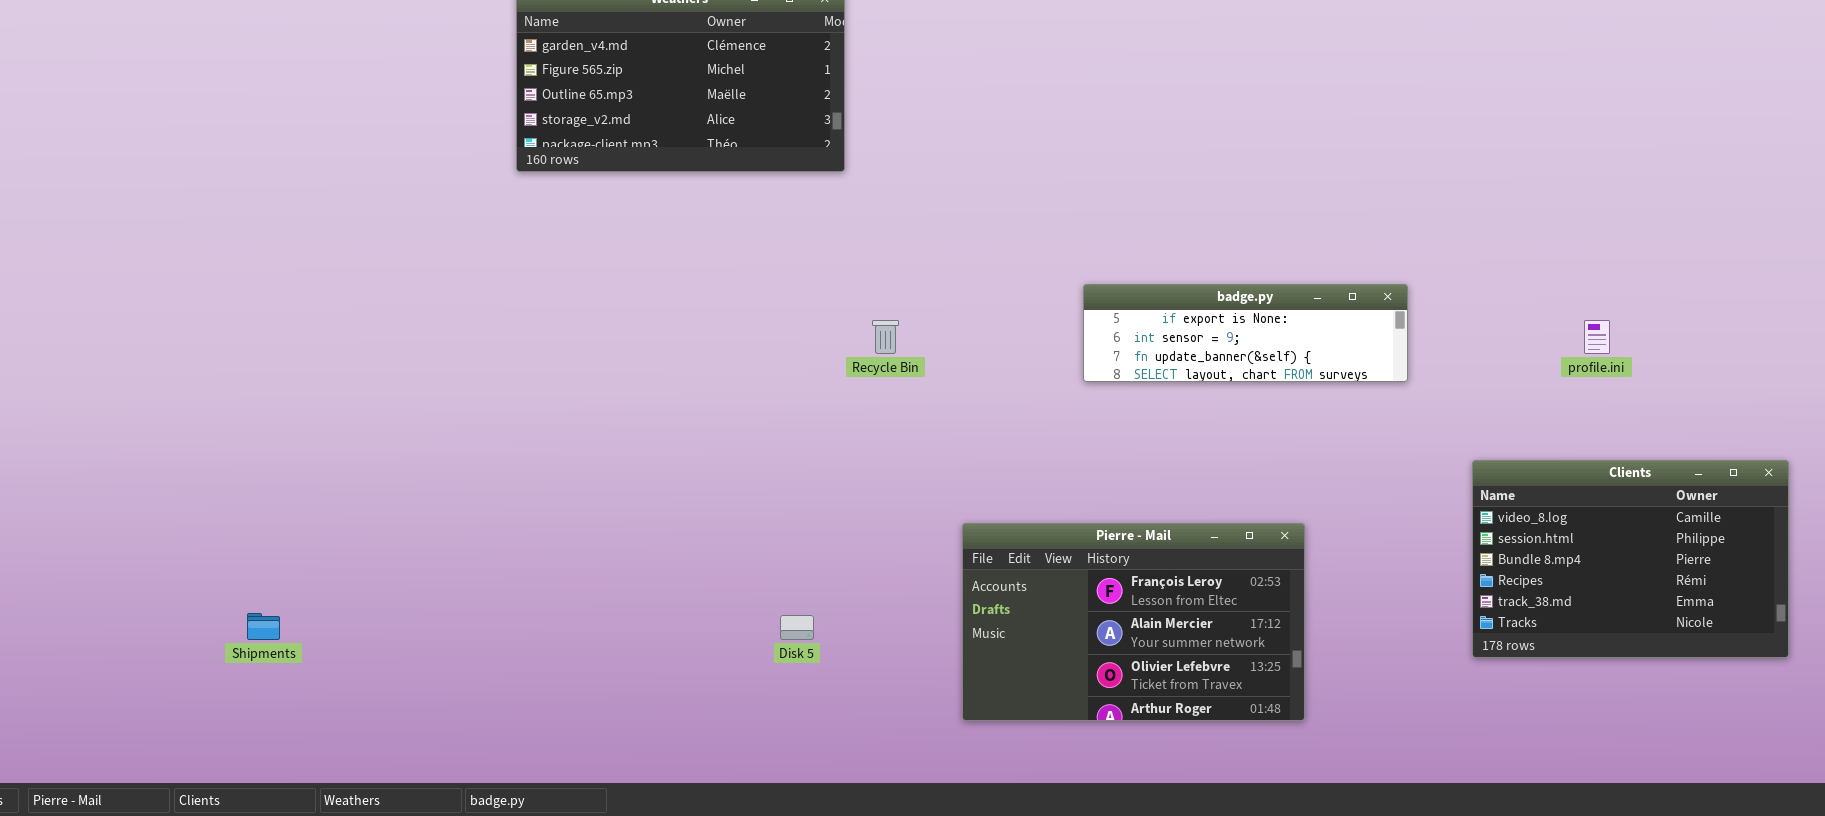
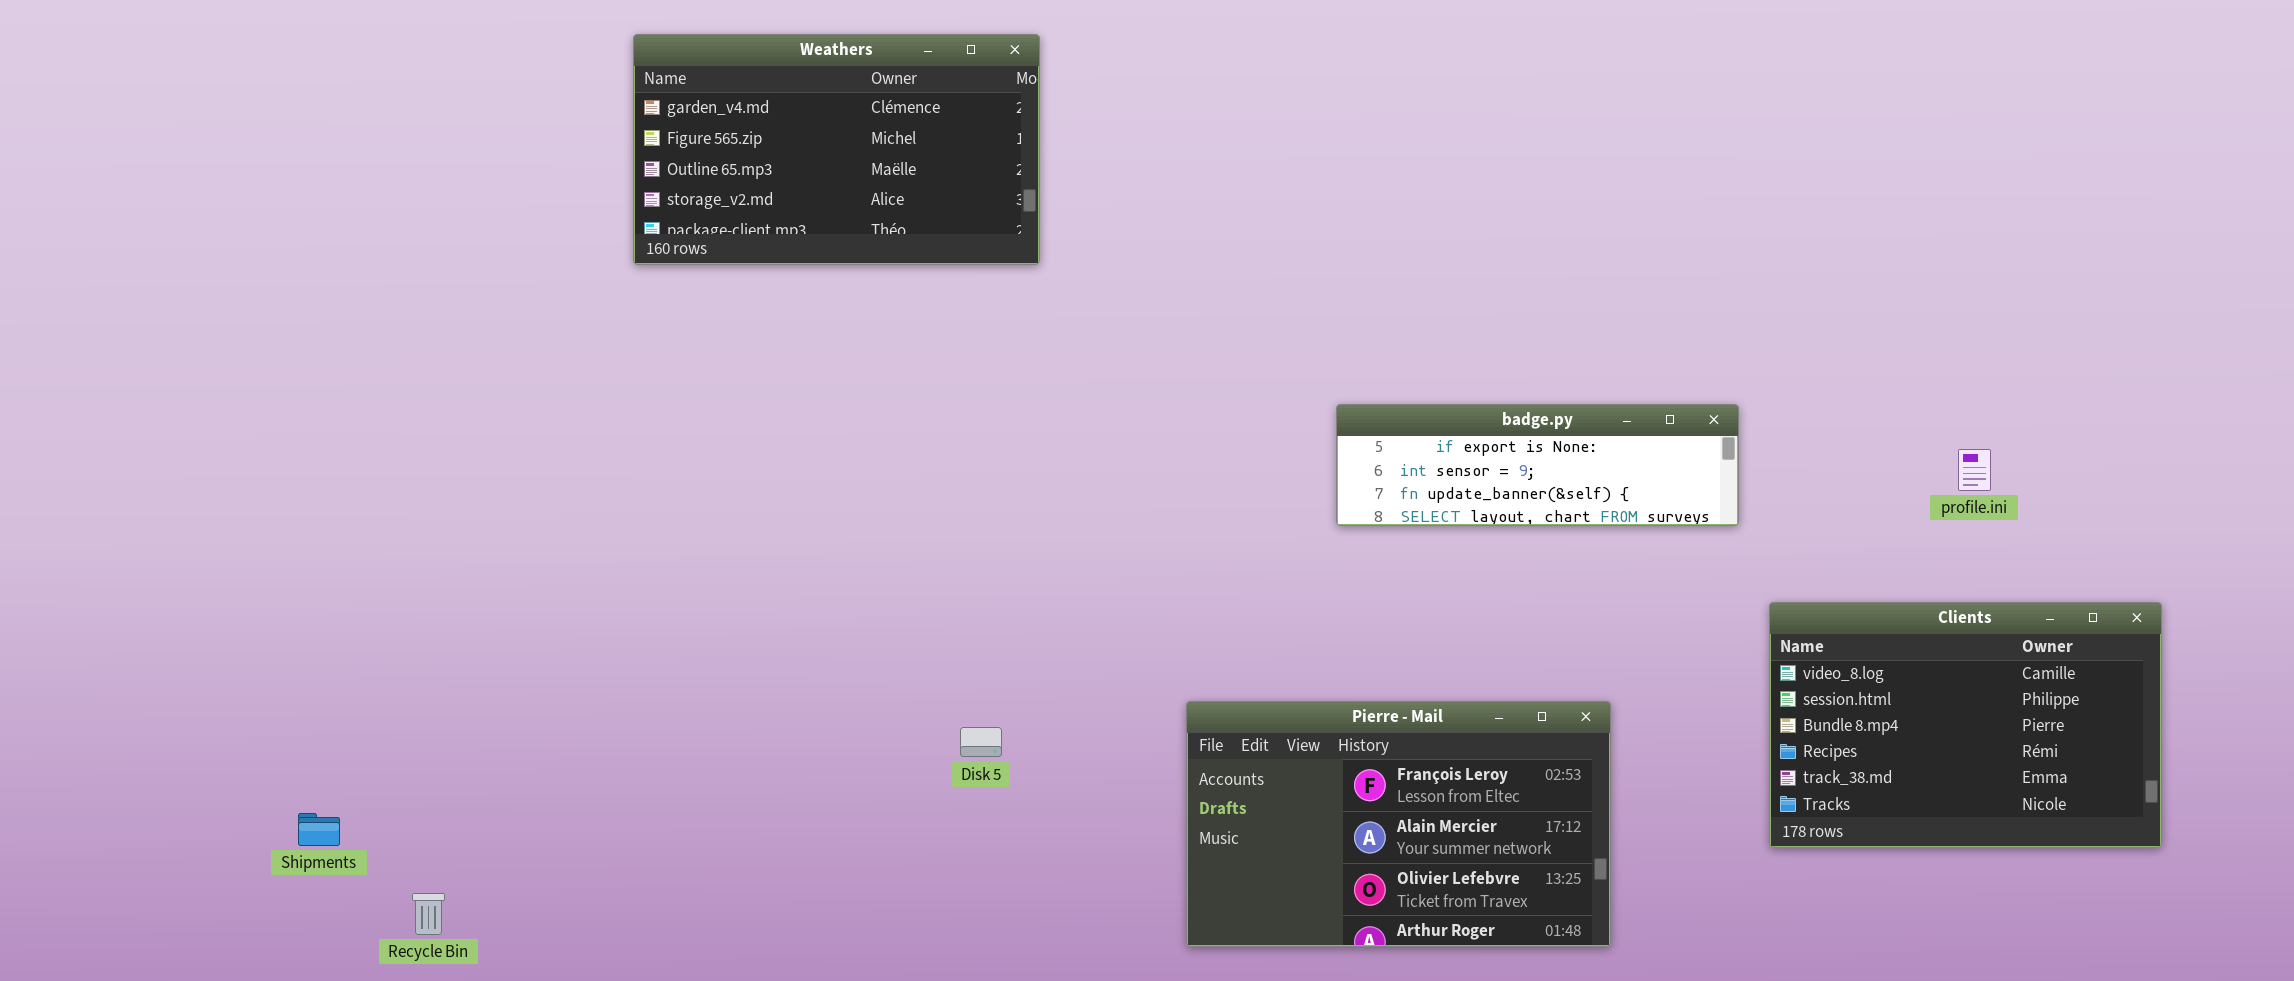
Recycle Bin: [872,320,899,354] -> [412,893,445,935], moved
Clients: [1472,460,1789,658] -> [1769,602,2162,848], moved
Disk 5: [780,615,814,640] -> [960,727,1002,757], moved

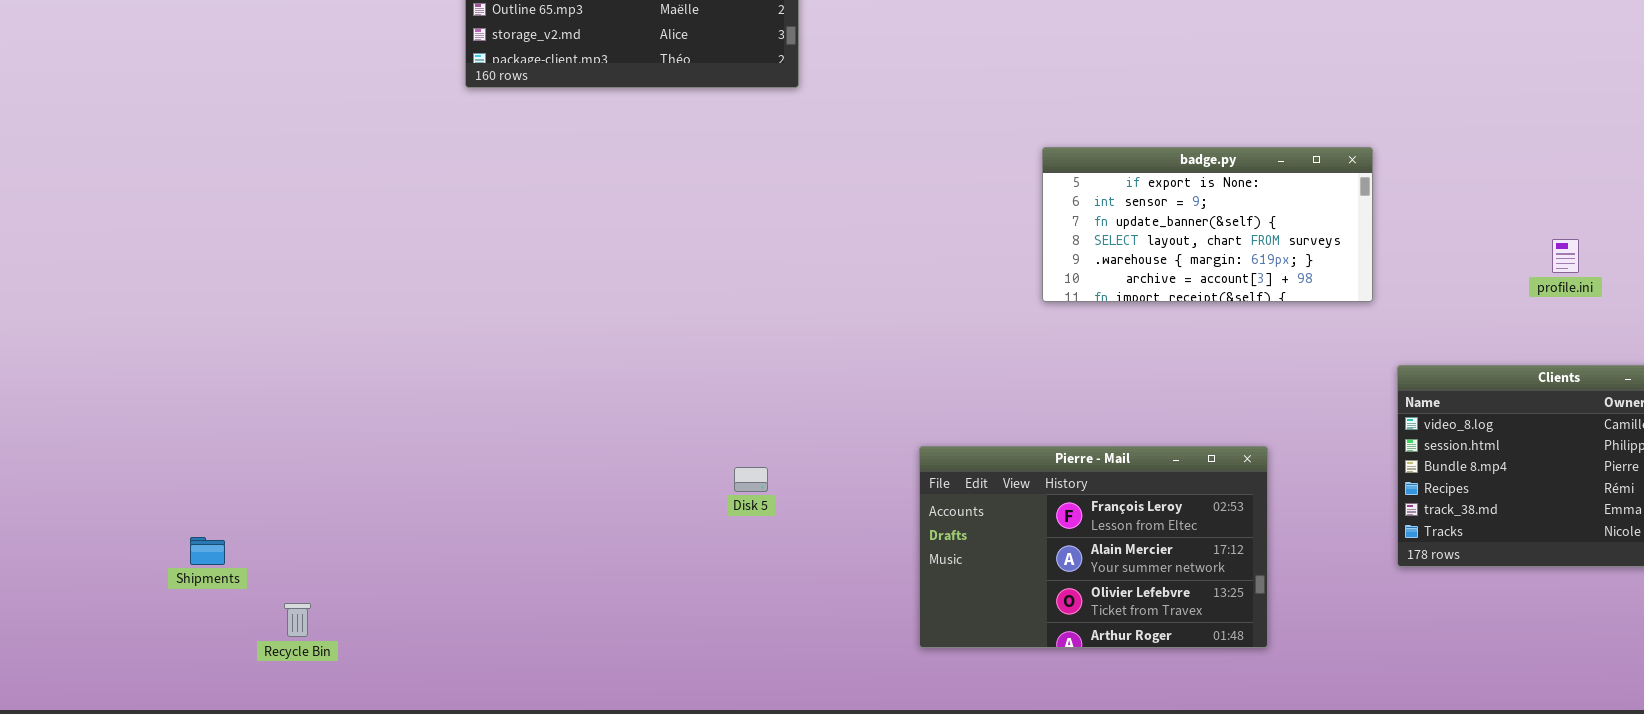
badge.py: [1336,404,1739,526] -> [1042,147,1373,302], resized

